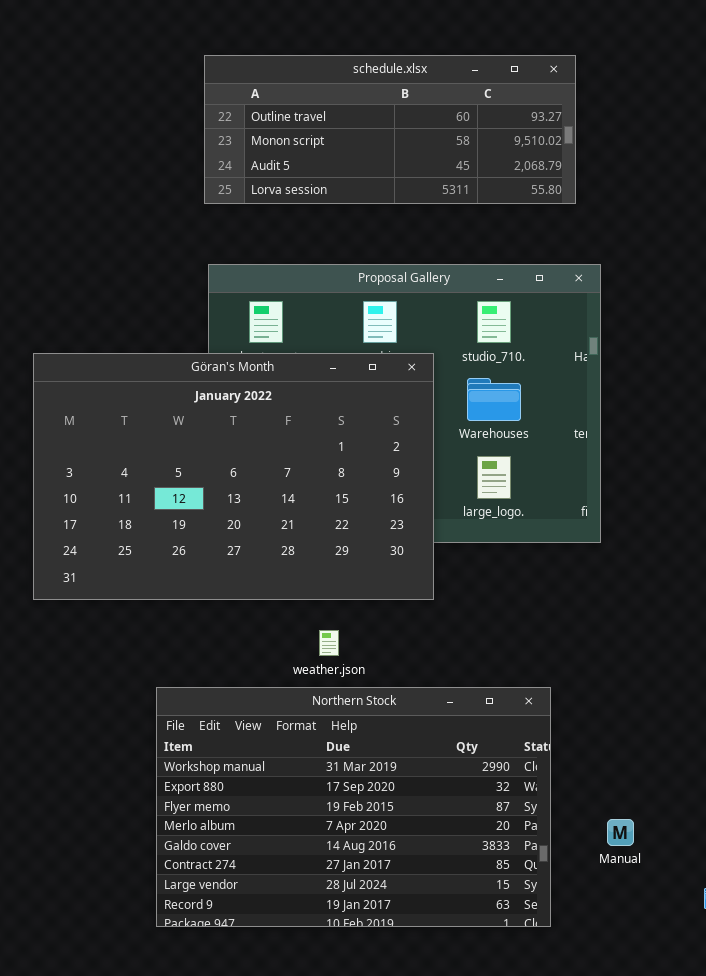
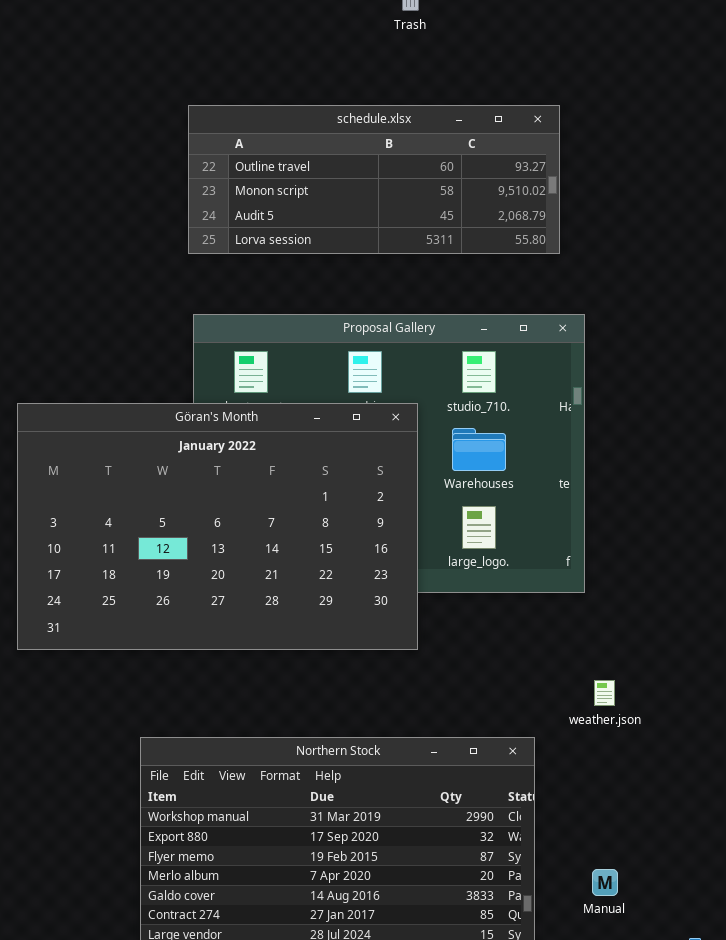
weather.json: [319,630,339,656] -> [594,680,615,706], moved

